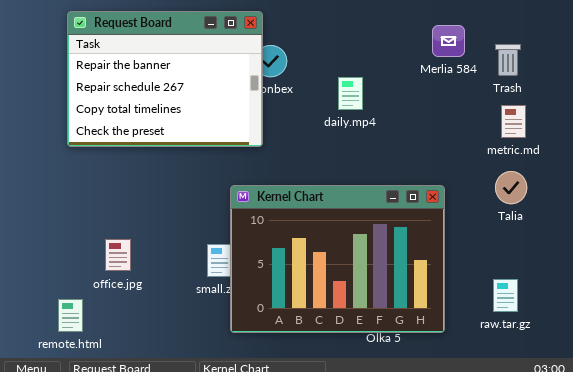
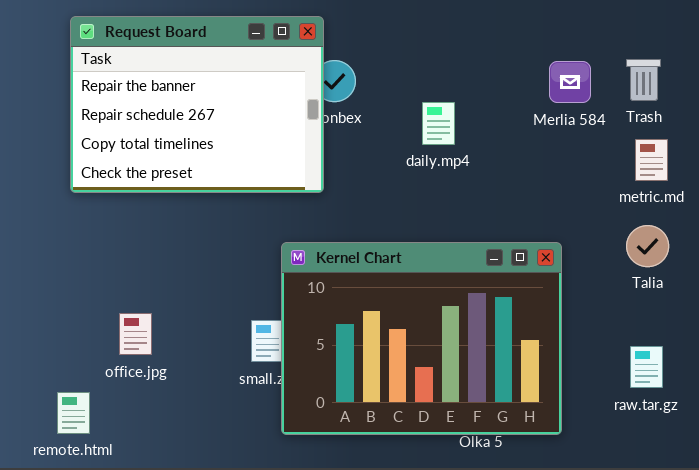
Merlia 584: [432,25,465,57] -> [549,61,591,103], moved
raw.tar.gz: [493,279,518,312] -> [630,346,663,388], moved

